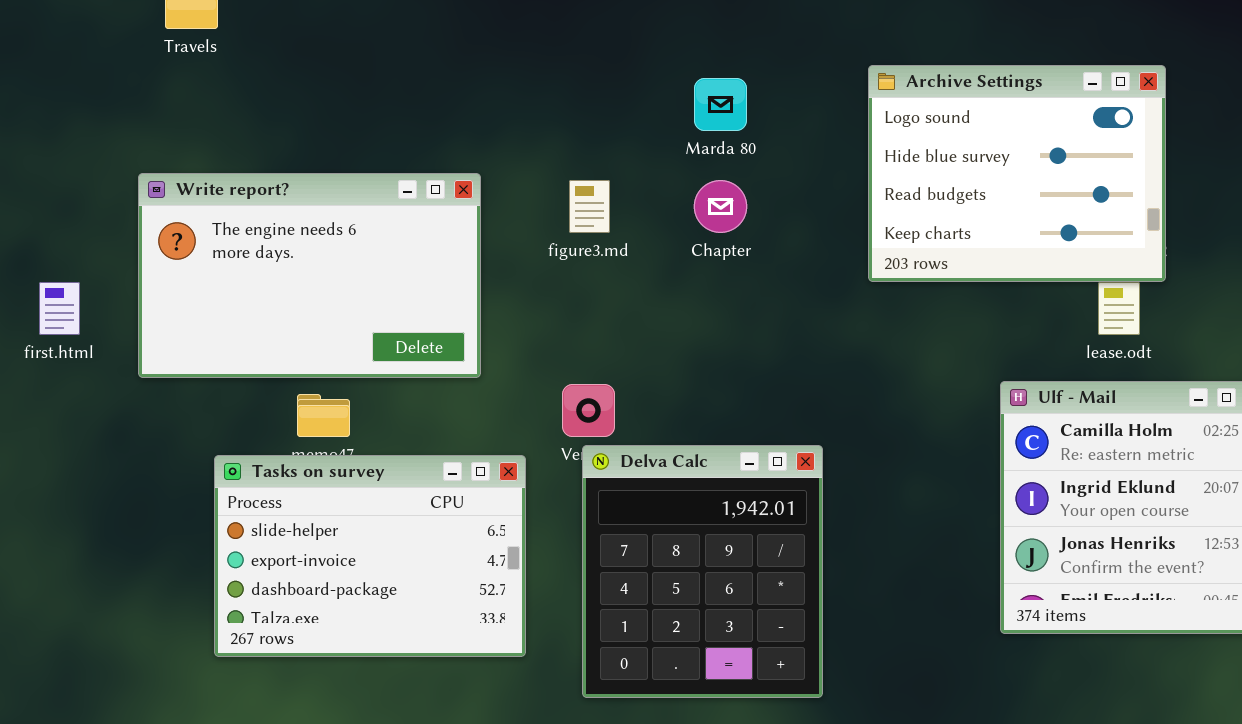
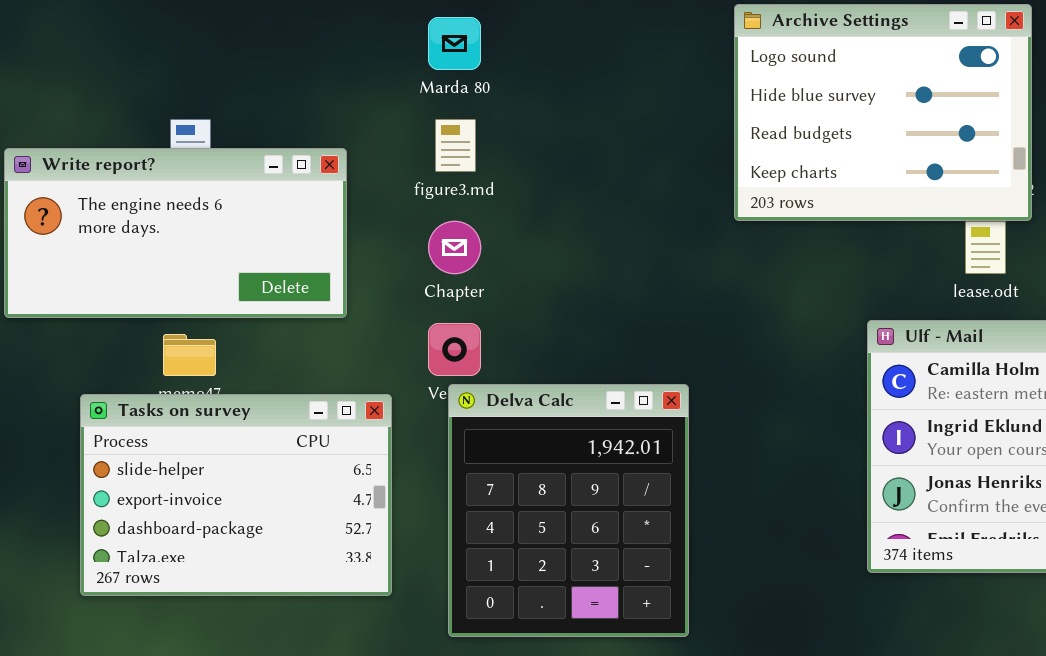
Marda 80: [694,78,747,131] -> [428,17,481,70], moved
Write report?: [138,173,481,378] -> [4,148,347,318], resized
Chapter: [694,180,747,233] -> [428,221,481,274], moved

